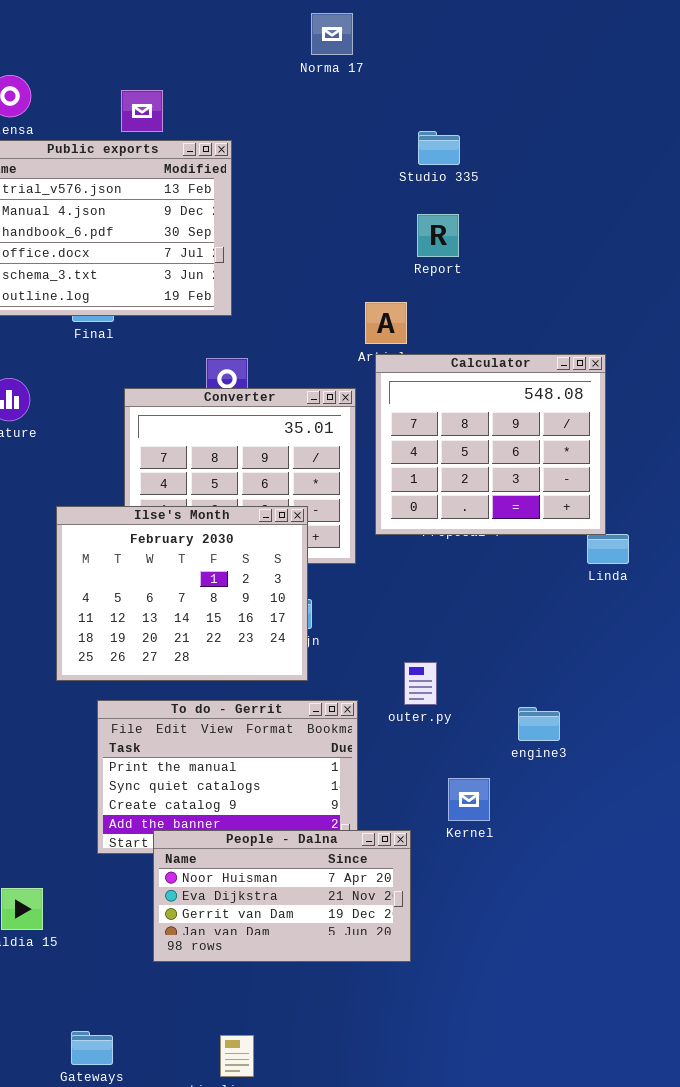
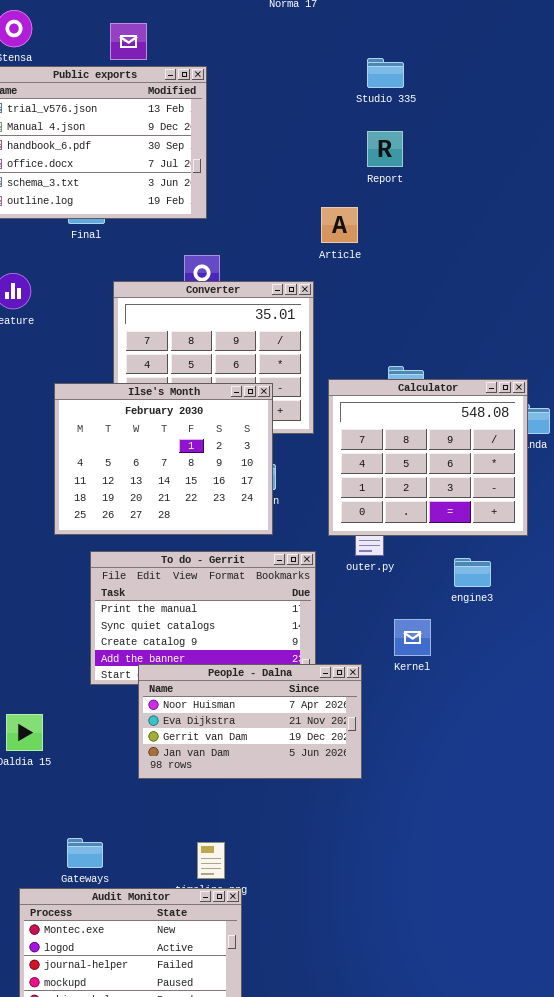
Calculator: [375,354,606,535] -> [328,379,528,536], moved

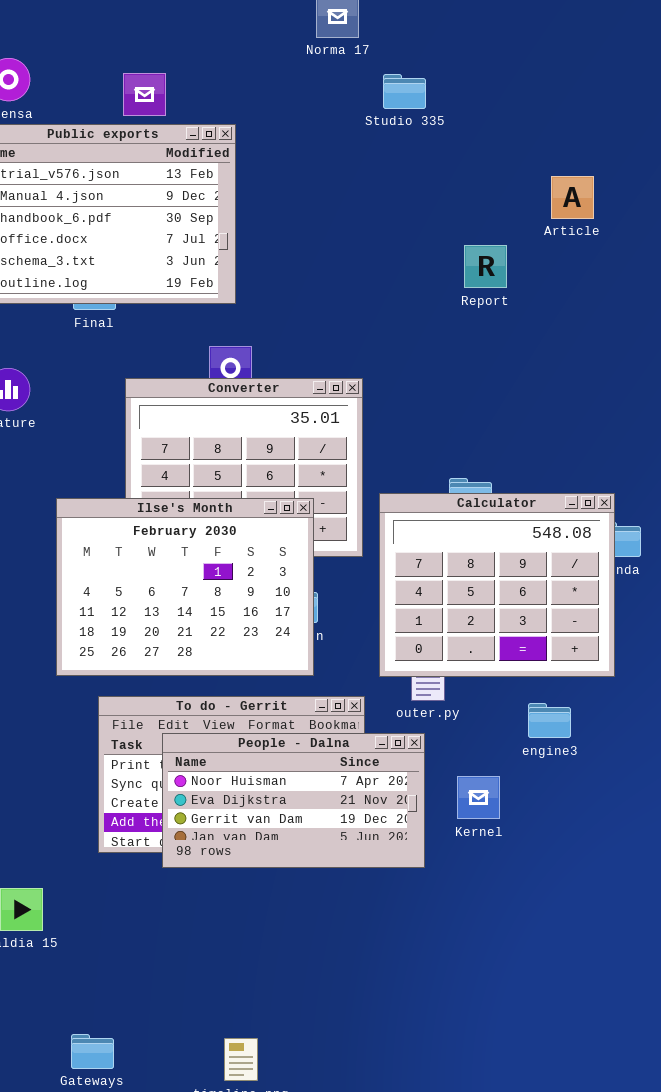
Studio 335: [367,58,404,88] -> [383,74,426,109], moved
Report: [367,131,403,167] -> [464,245,507,288], moved
Article: [321,207,358,243] -> [551,176,594,219], moved
People - Dalna: [138,664,362,779] -> [162,733,425,868], moved

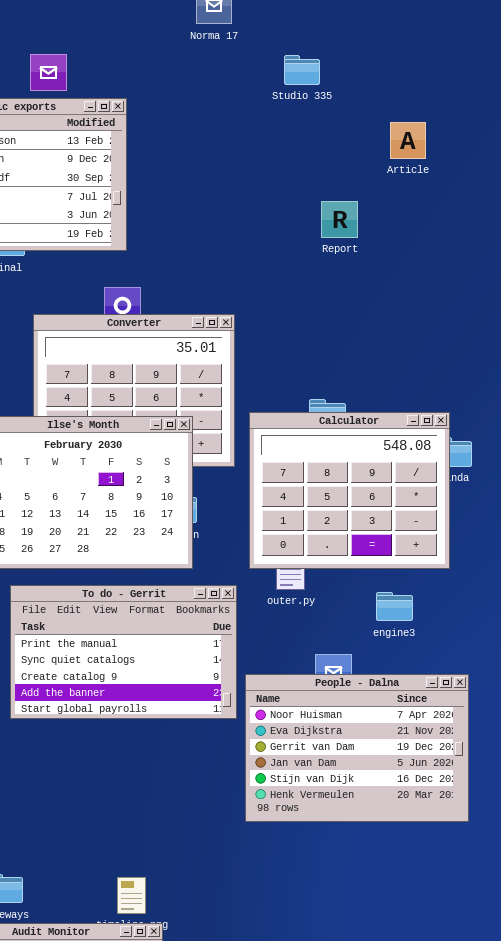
Studio 335: [383,74,426,109] -> [284,55,320,85], moved
Article: [551,176,594,219] -> [390,122,426,159], moved
People - Dalna: [162,733,425,868] -> [245,674,469,822], moved, resized

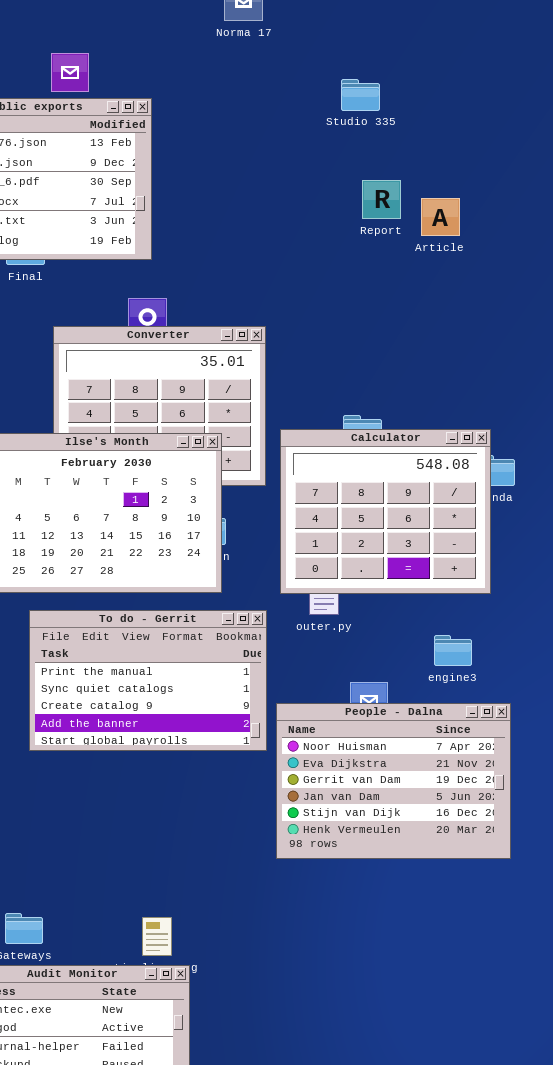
Studio 335: [284,55,320,85] -> [341,79,380,111], moved
Article: [390,122,426,159] -> [421,198,460,236], moved
Report: [321,201,358,238] -> [362,180,401,219], moved
engine3: [376,592,413,621] -> [434,635,472,666], moved

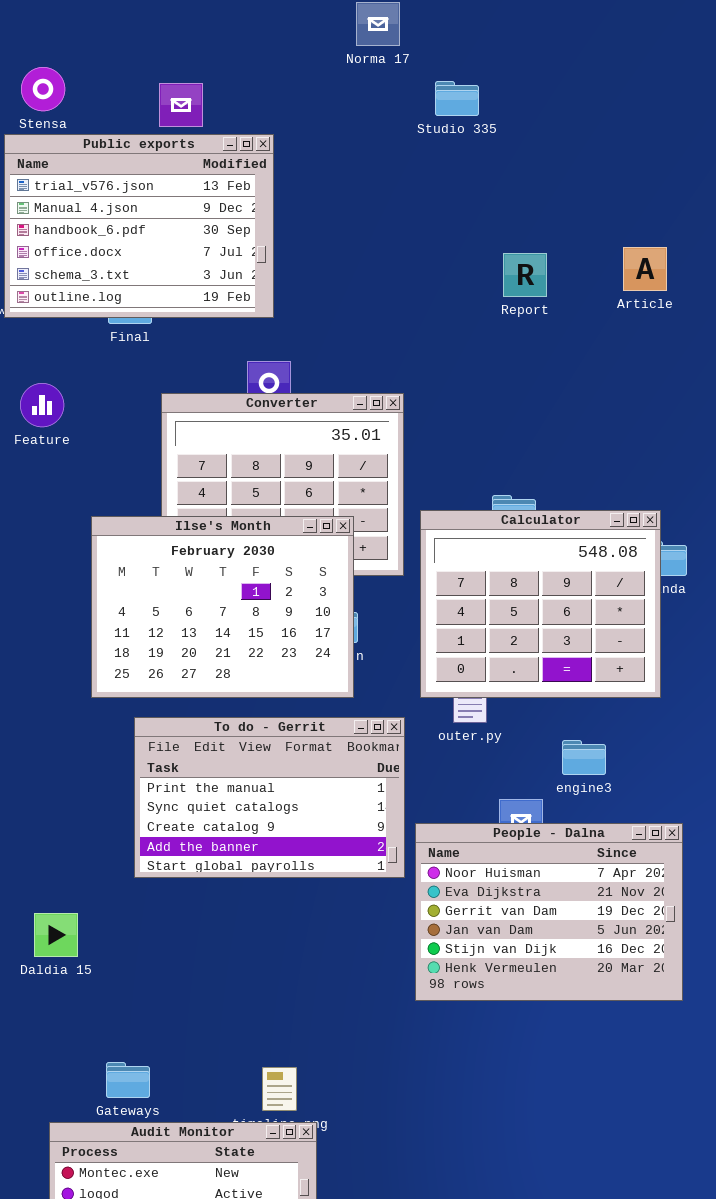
Studio 335: [341,79,380,111] -> [435,81,479,116], moved
Report: [362,180,401,219] -> [503,253,547,297], moved
Article: [421,198,460,236] -> [623,247,667,291], moved
engine3: [434,635,472,666] -> [562,740,606,775], moved

